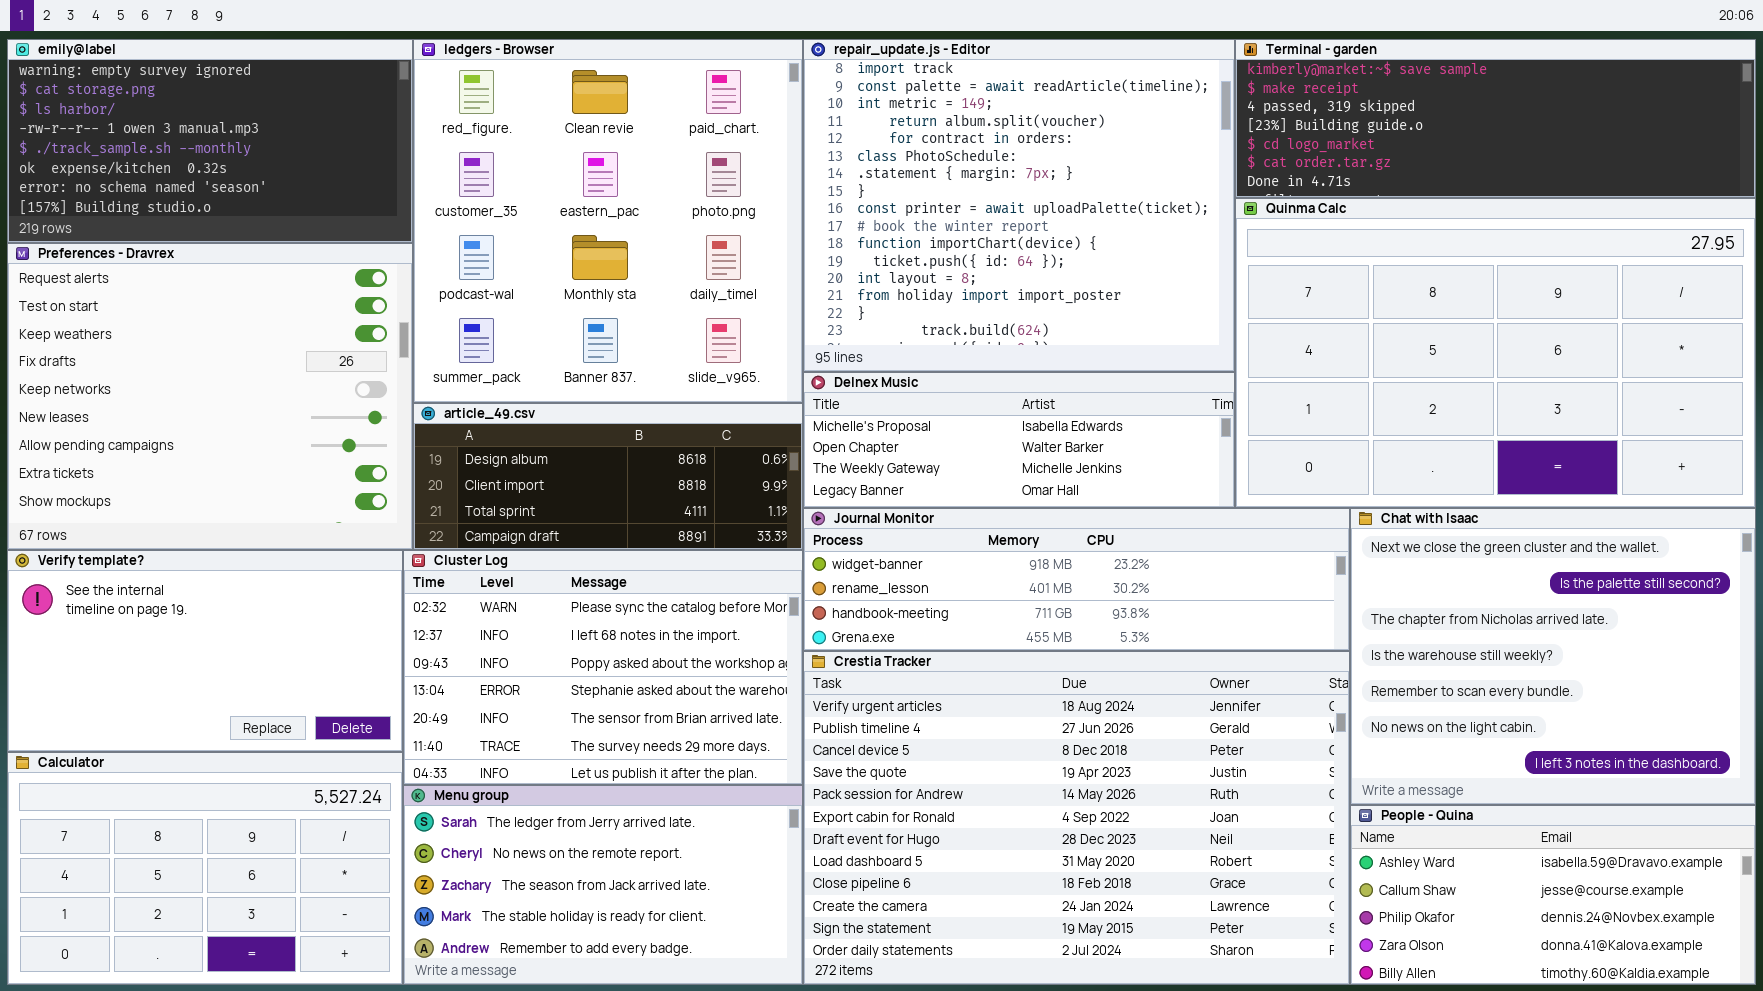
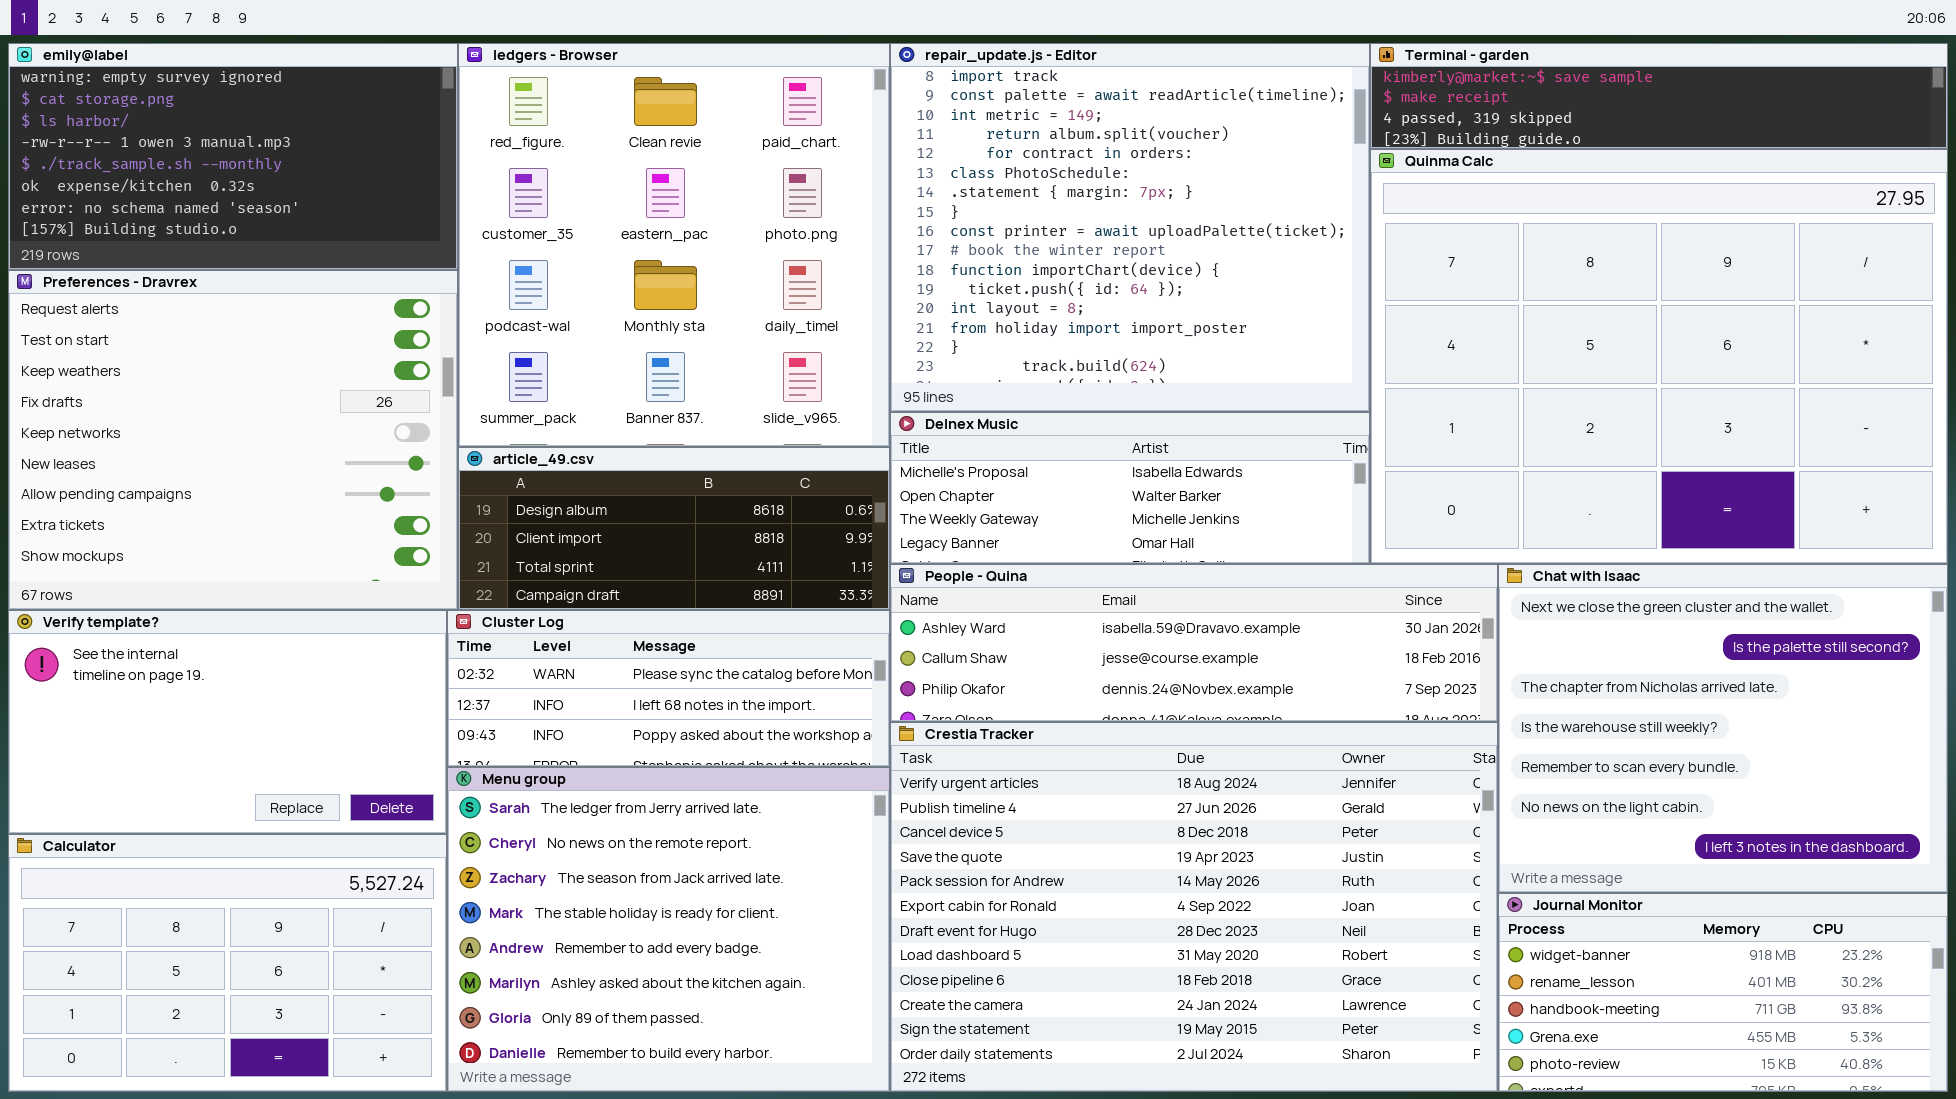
Terminal - garden: [1235,39,1756,198] -> [1370,43,1948,149], resized
Quinma Calc: [1235,198,1756,508] -> [1370,149,1948,564], resized
Journal Monitor: [803,508,1350,651] -> [1498,893,1948,1092], moved, resized
Cluster Log: [403,550,803,785] -> [447,610,890,767], resized
Menu group: [403,785,803,985] -> [447,767,890,1092], resized
People - Quina: [1350,805,1756,985] -> [890,564,1498,722], moved, resized

